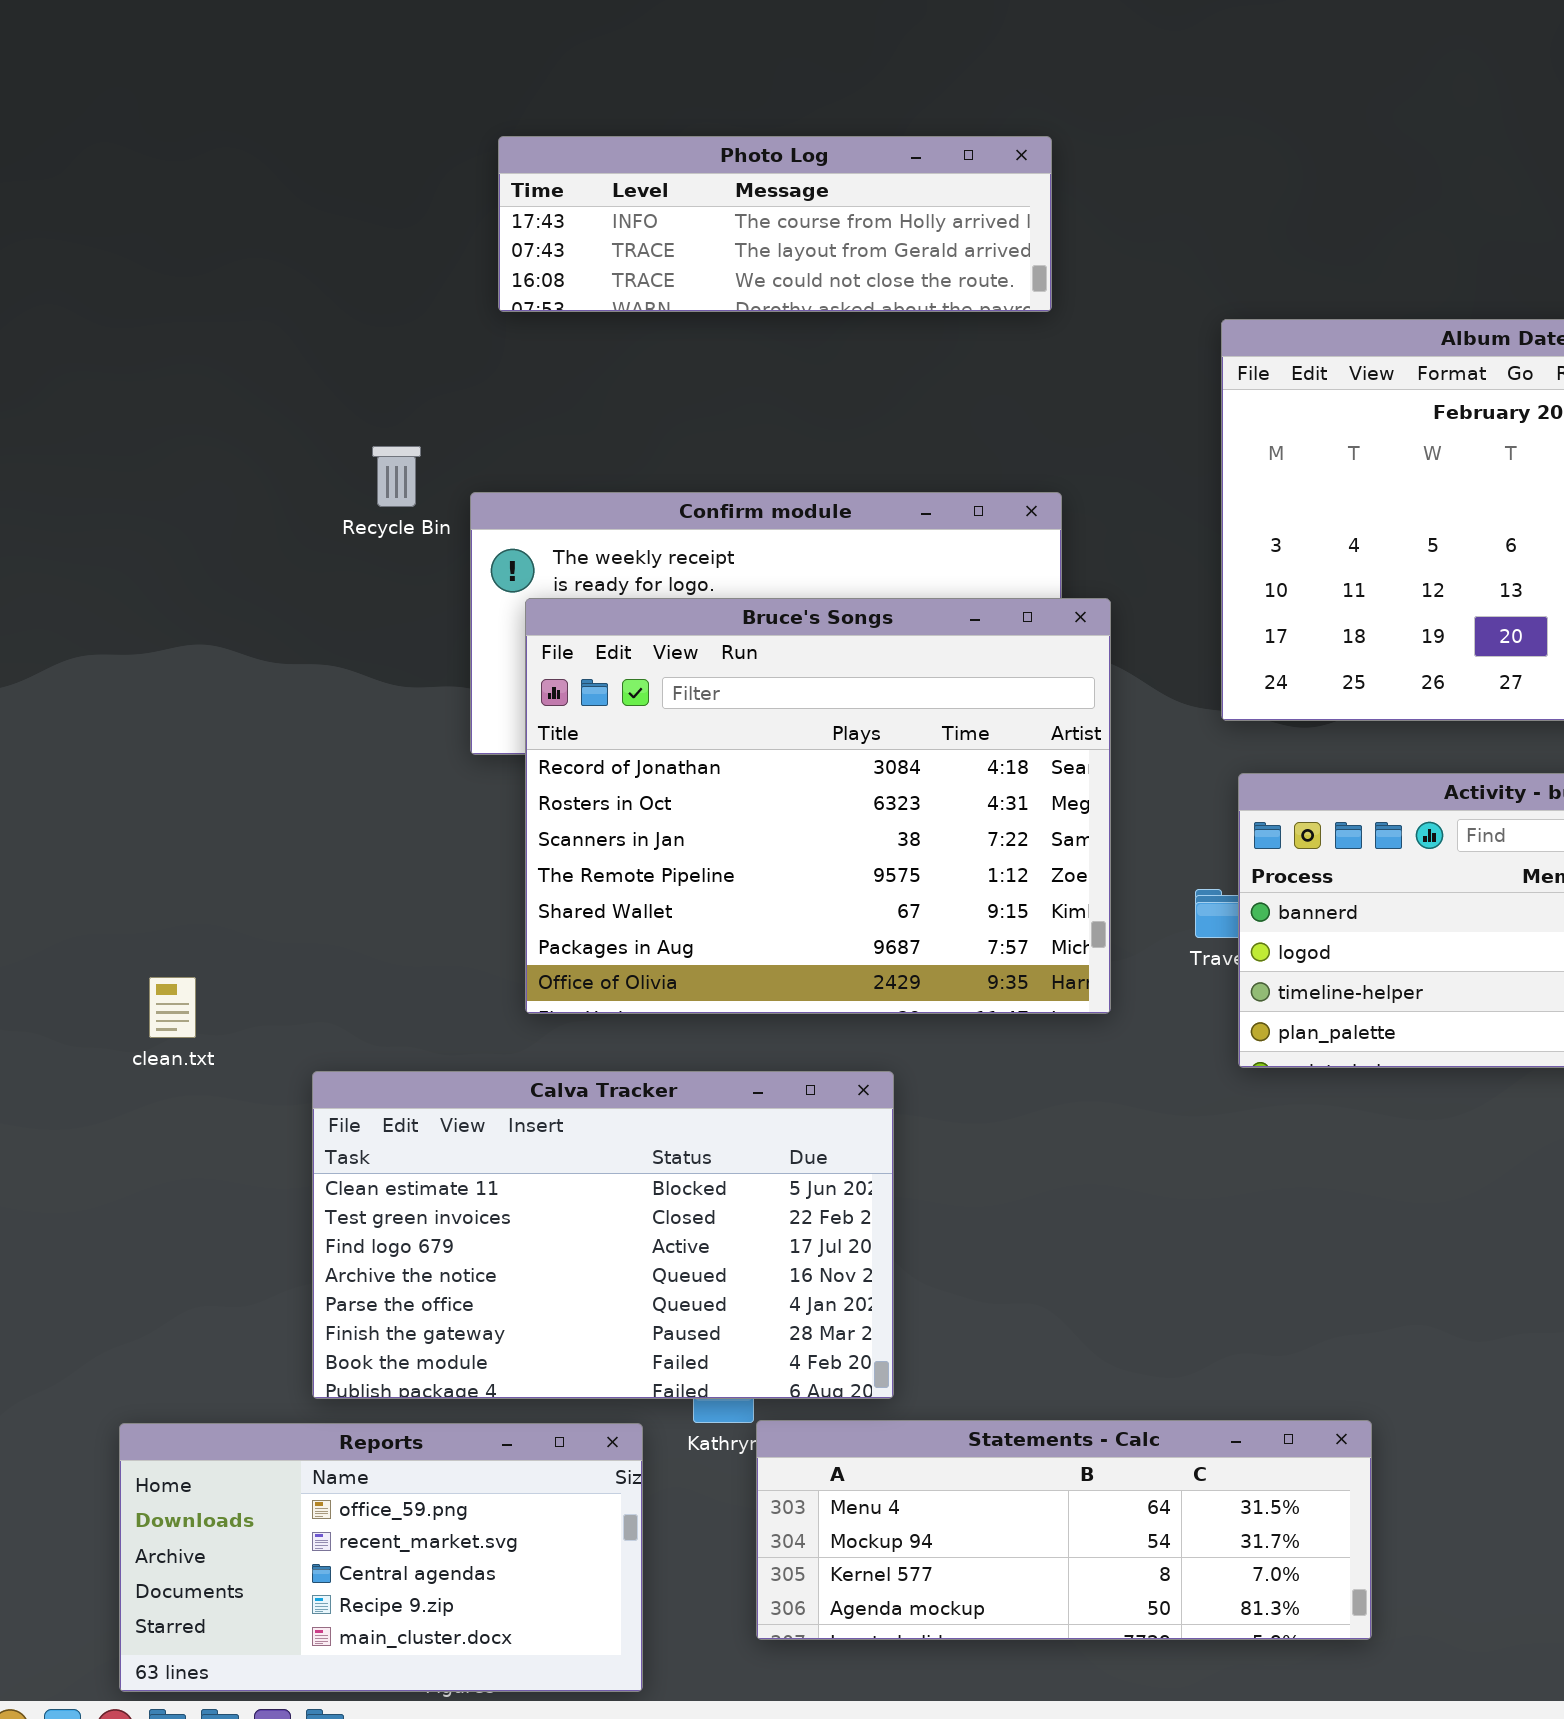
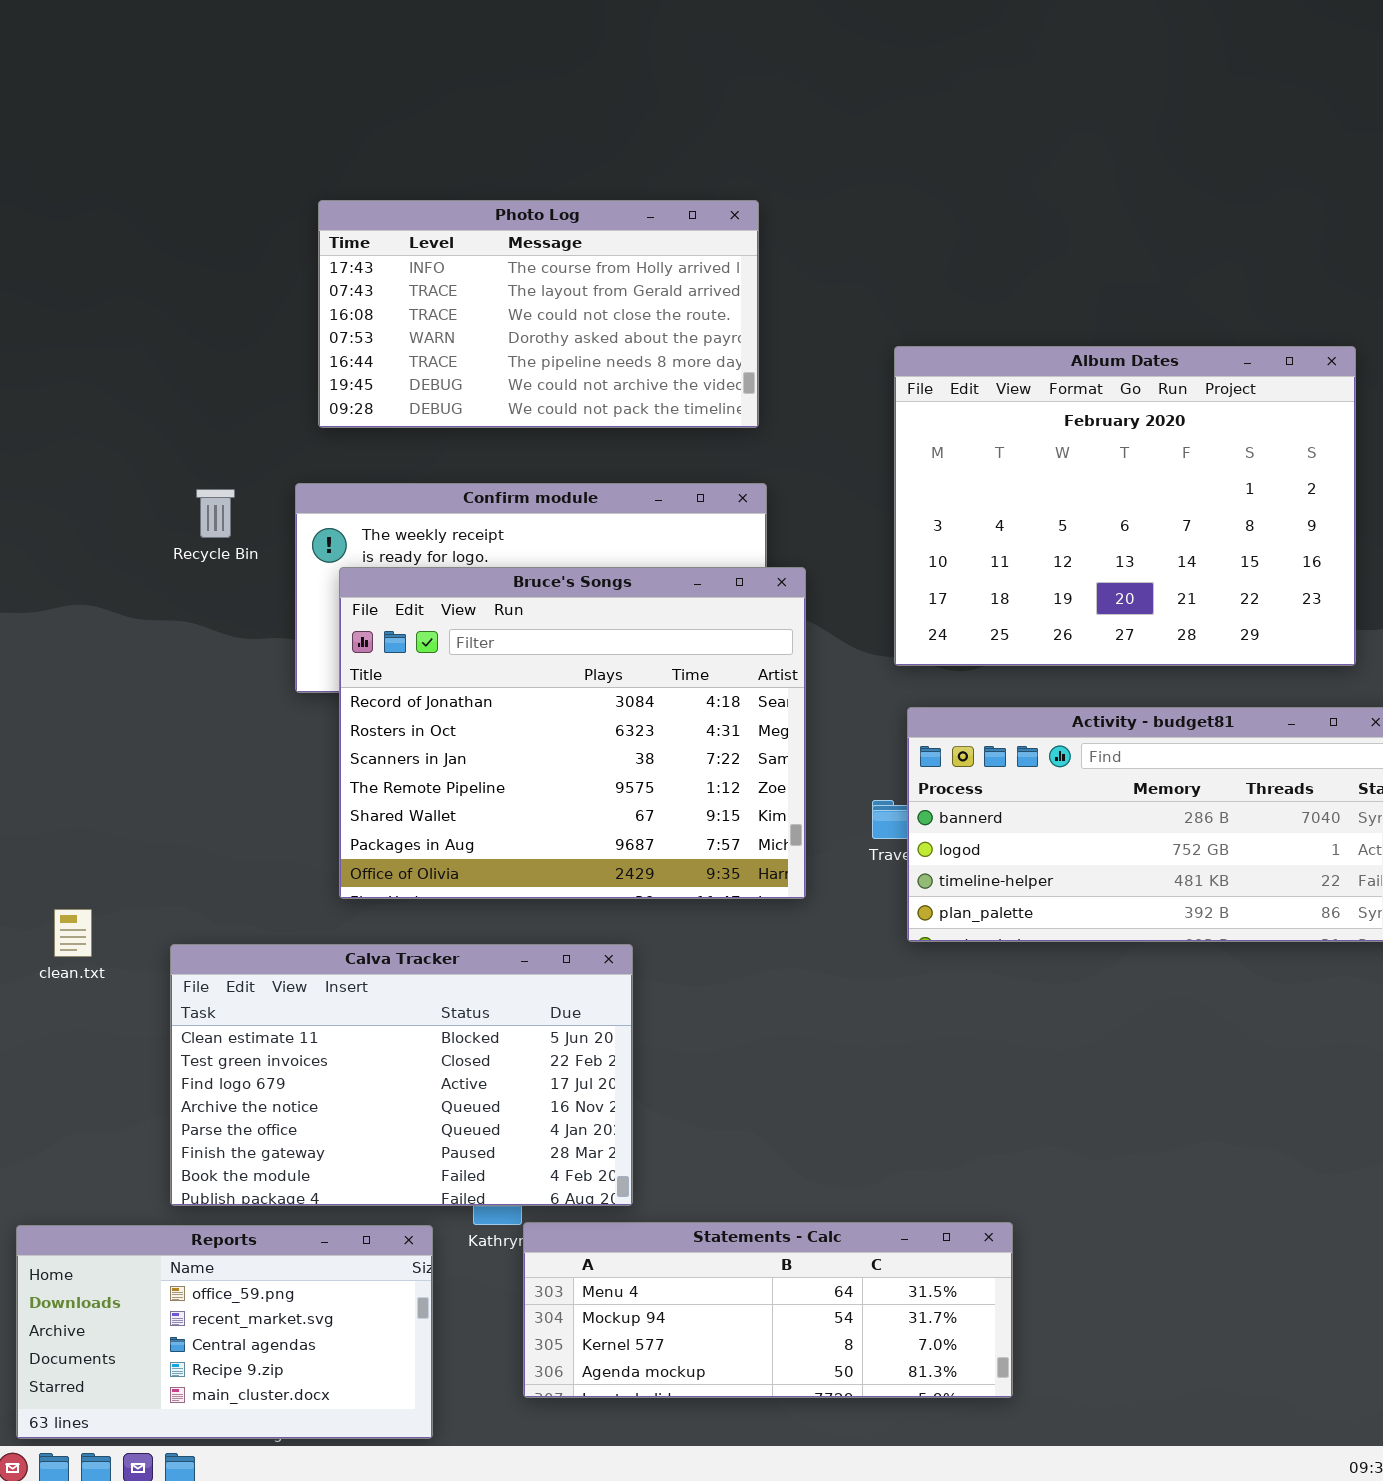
Photo Log: [498,136,1052,312] -> [318,200,759,428], resized
Recycle Bin: [372,446,421,507] -> [196,489,235,538], moved
clean.txt: [149,977,196,1038] -> [54,909,92,957], moved

